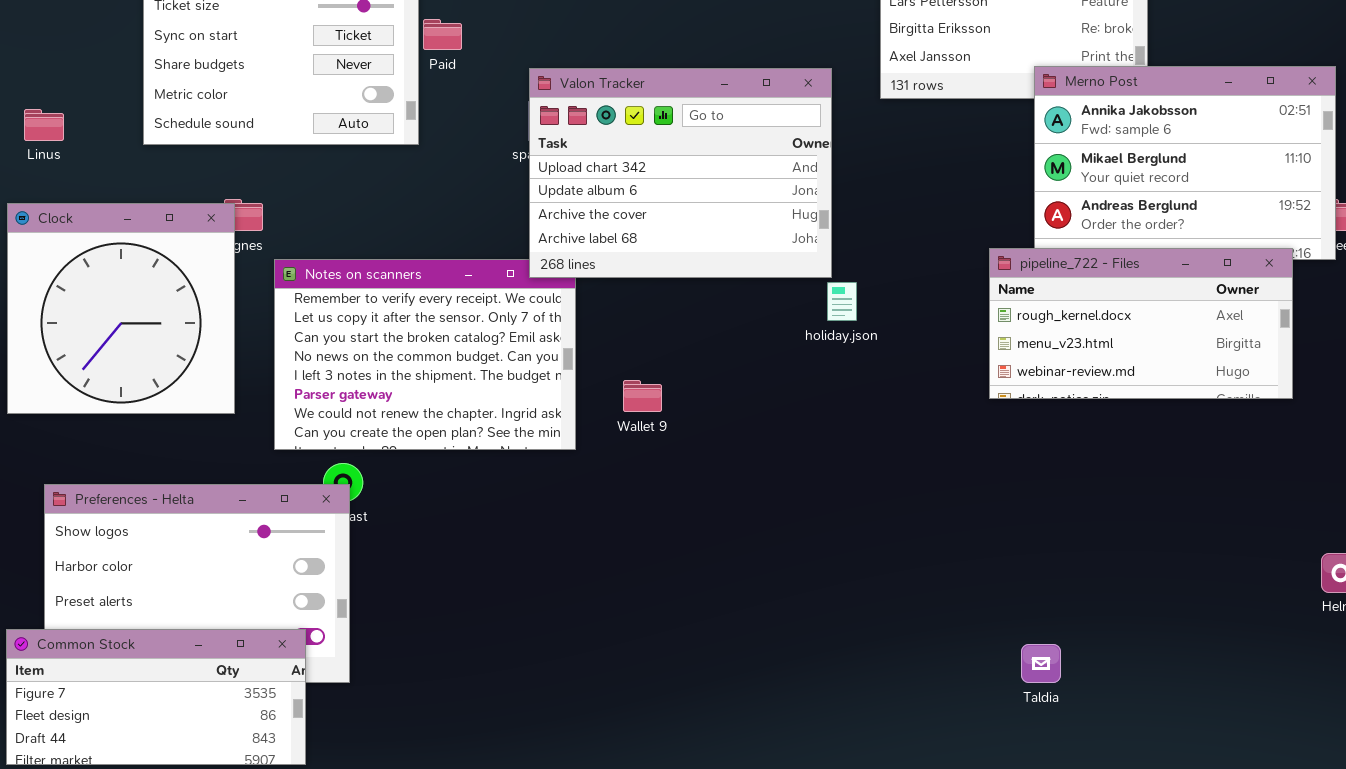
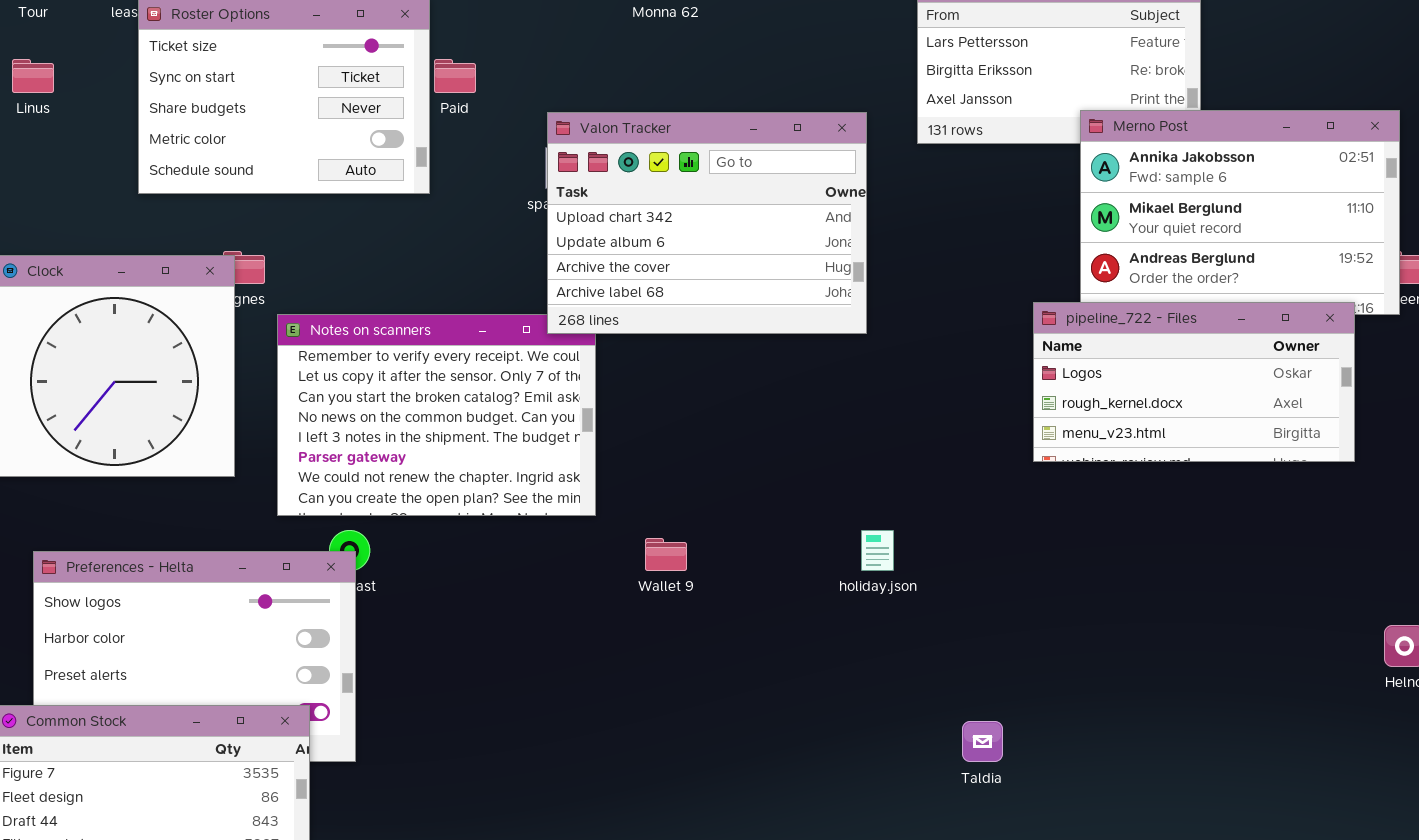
Linus: [24,109,64,141] -> [12,59,54,93], moved
pipeline_722 - Files: [989,248,1293,399] -> [1033,302,1355,462], scrolled up 1 row
holiday.json: [827,282,857,321] -> [861,530,894,571], moved
Wallet 9: [623,380,662,412] -> [645,538,687,571], moved
Taldia: [1021,644,1061,683] -> [962,721,1003,762], moved

